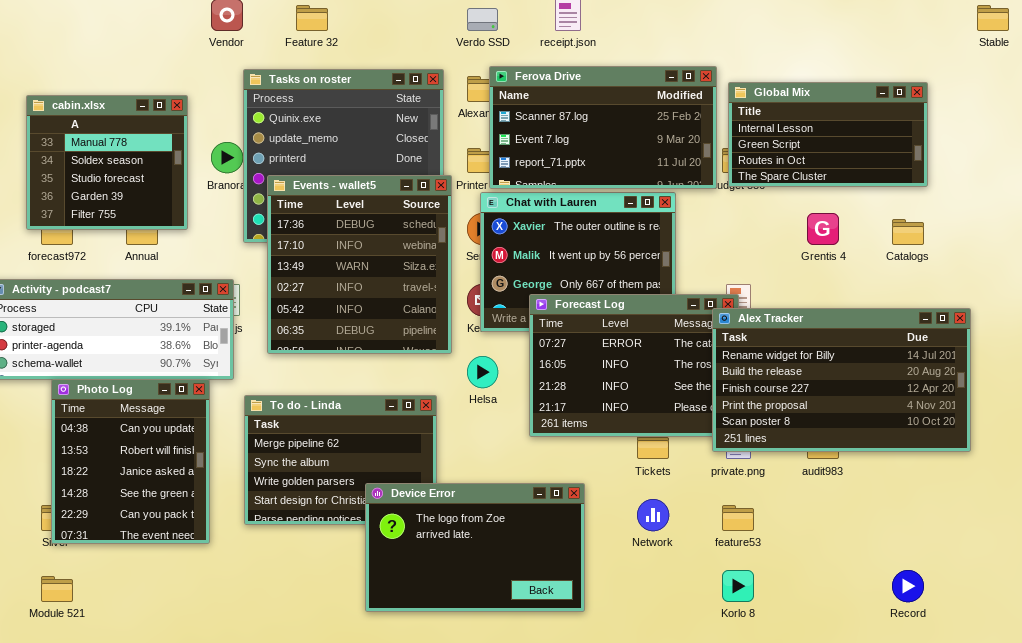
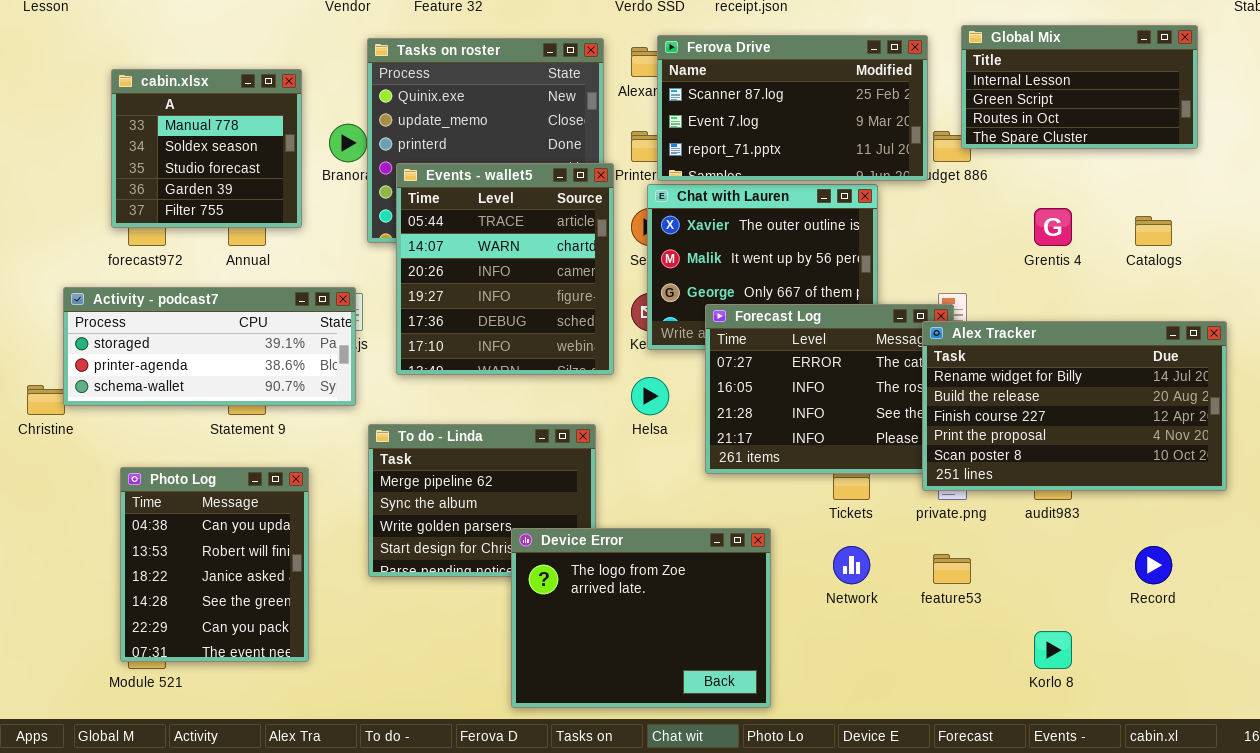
Global Mix: [728,82,928,187] -> [961,25,1198,149], moved
Events - wallet5: [267,175,452,354] -> [396,163,614,375], scrolled up 4 rows
Photo Log: [51,379,210,544] -> [120,467,309,662], moved
Device Error: [365,483,585,612] -> [511,528,771,708], resized
Korlo 8: [722,570,754,602] -> [1034,631,1072,669], moved
Record: [892,570,924,602] -> [1135,546,1172,584], moved

